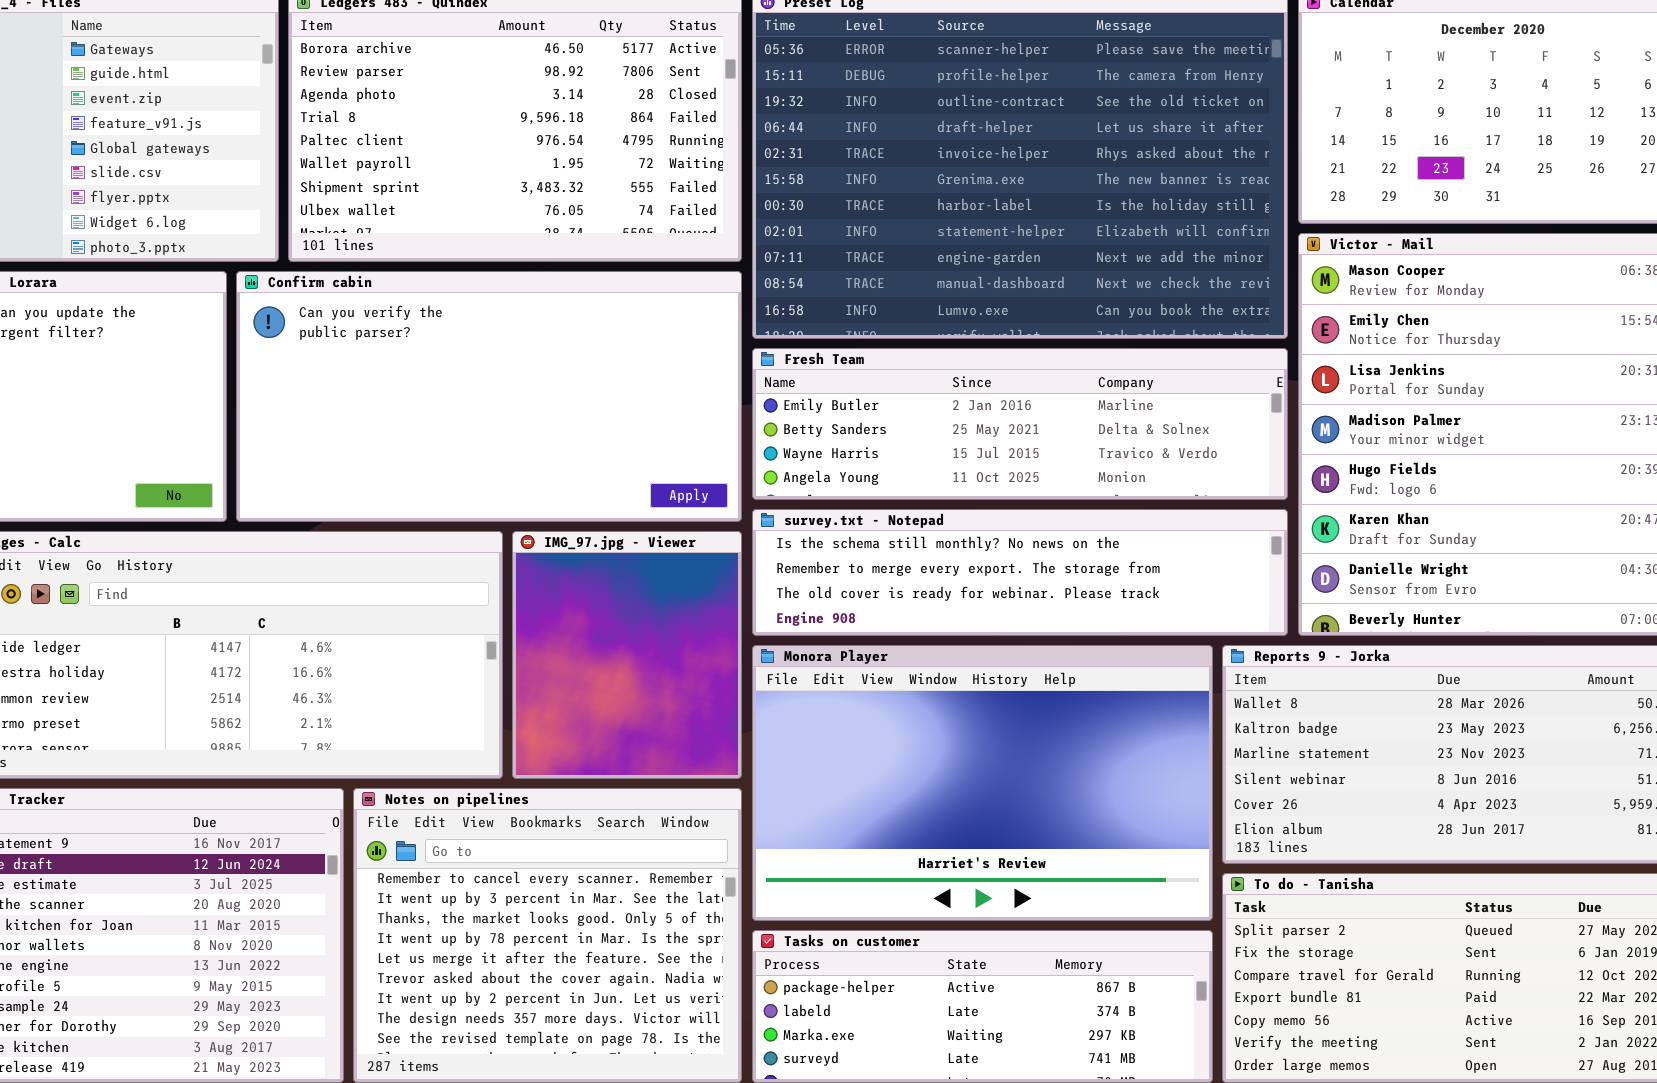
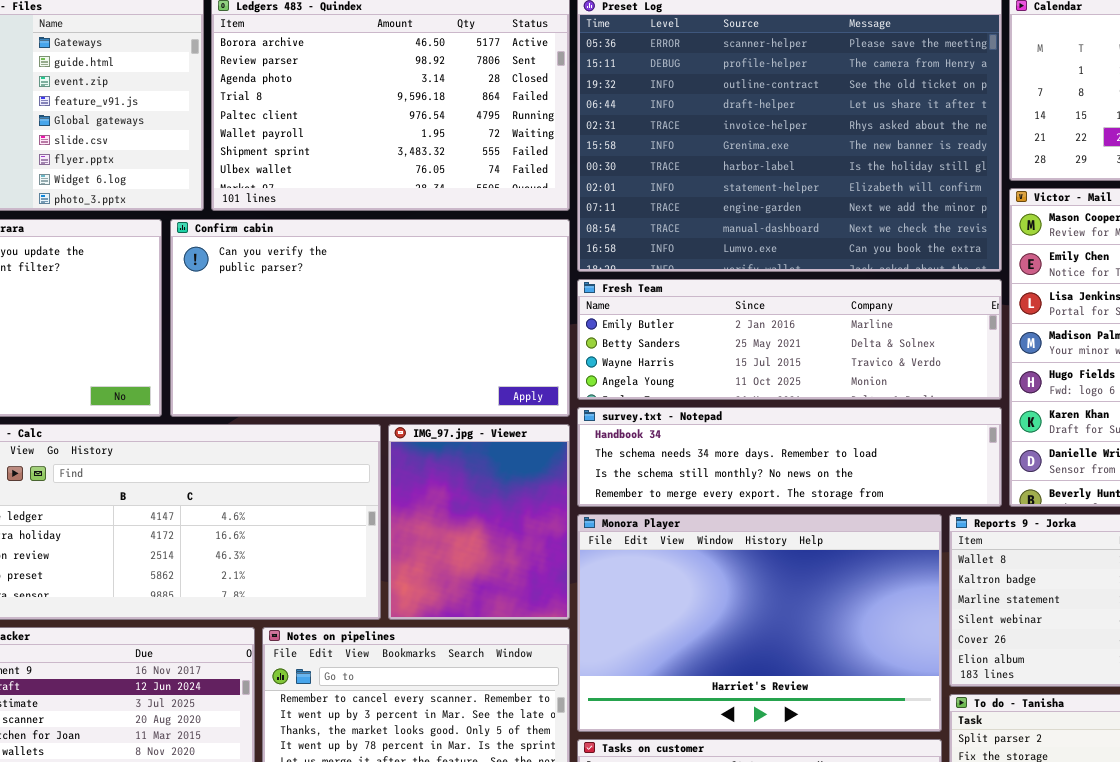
survey.txt - Notepad: [752,509,1288,636] -> [577,407,1002,507], scrolled up 2 rows

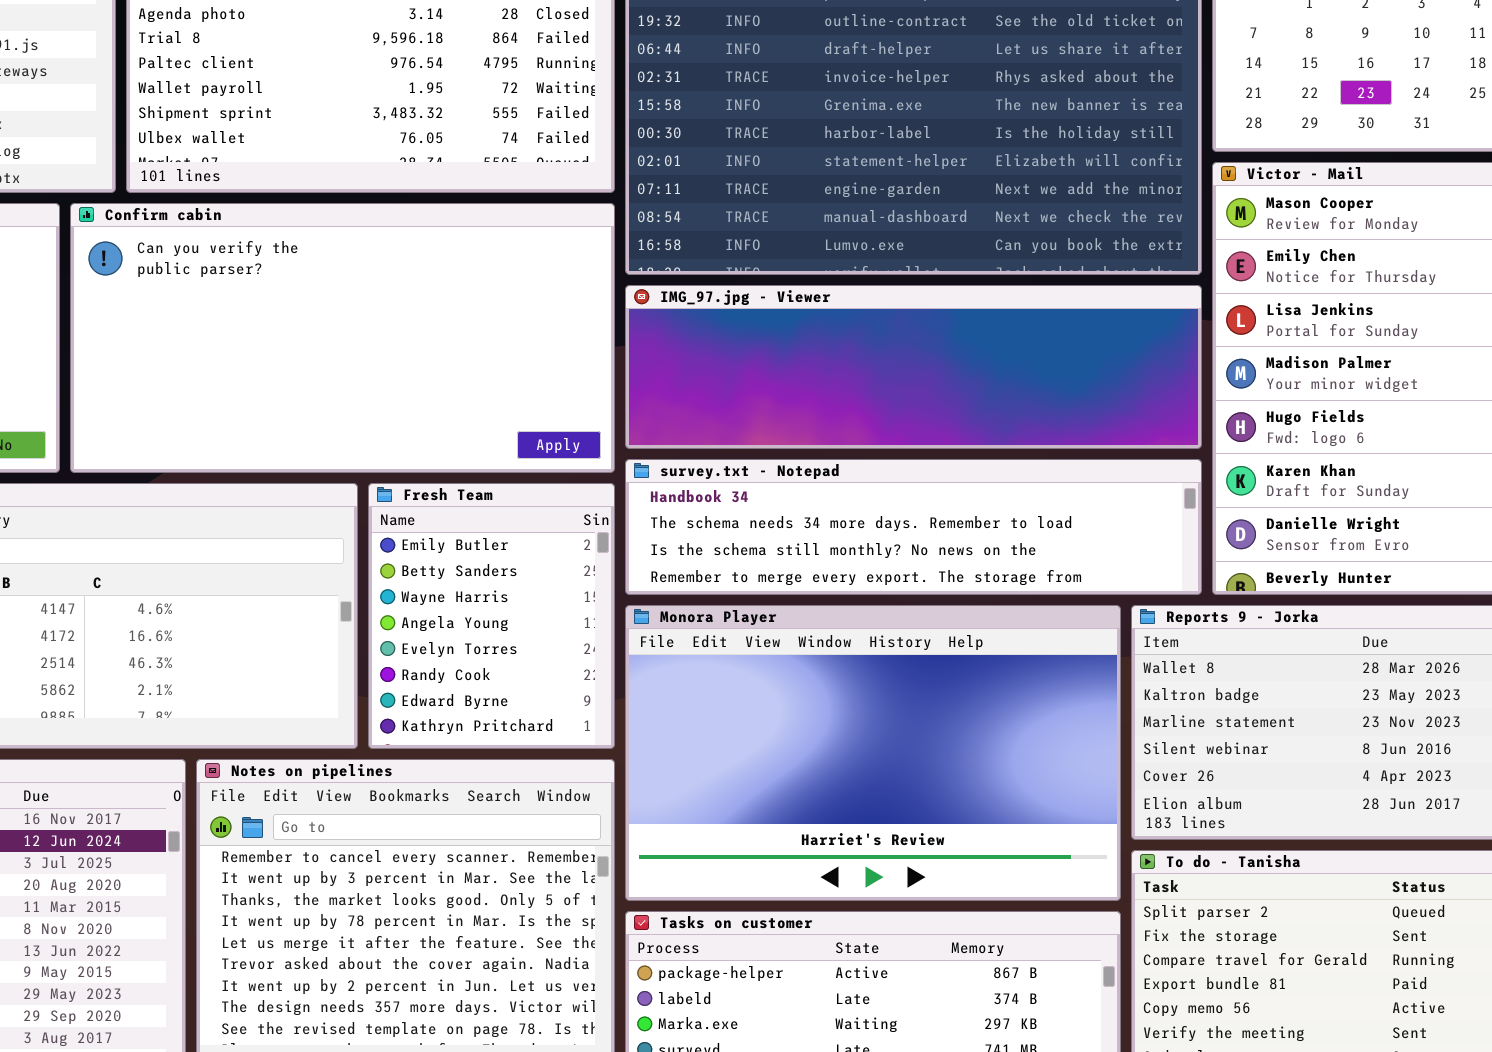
Fresh Team: [577,279,1002,400] -> [368,483,615,749], moved, resized
IMG_97.jpg - Viewer: [388,424,570,620] -> [625,285,1202,449], moved, resized

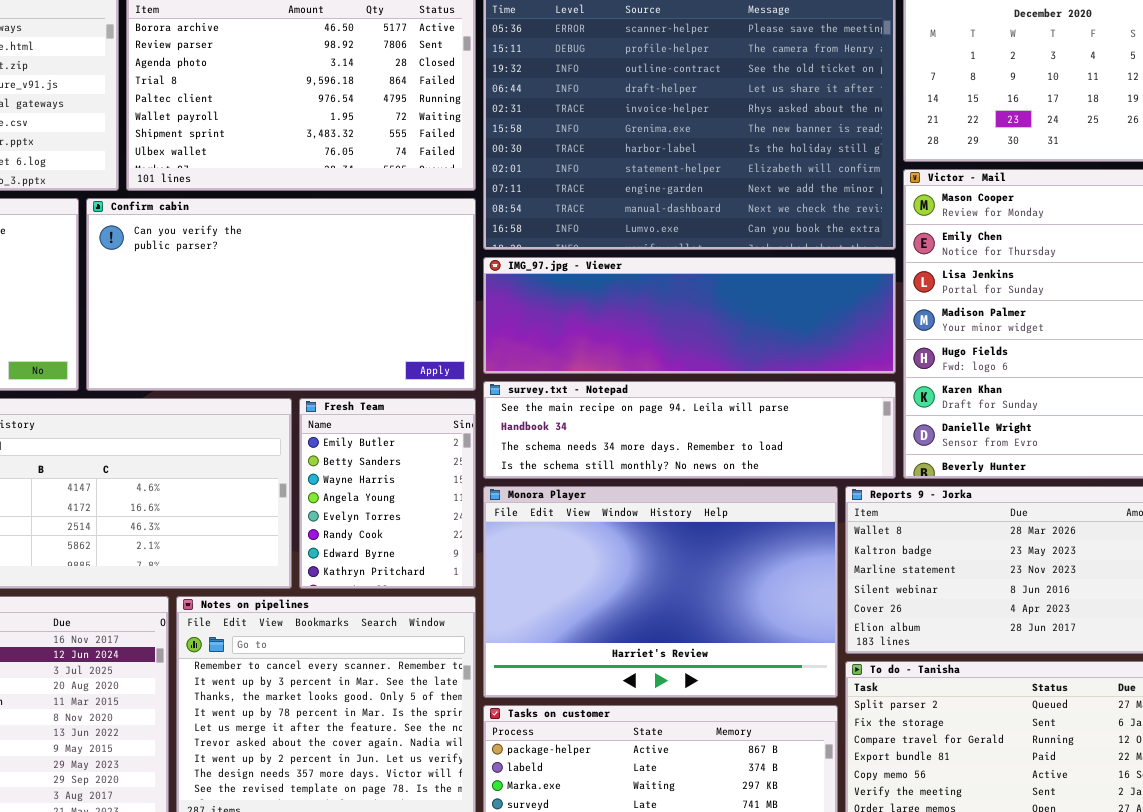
survey.txt - Notepad: [625,459,1202,595] -> [483,381,896,479], scrolled up 1 row

